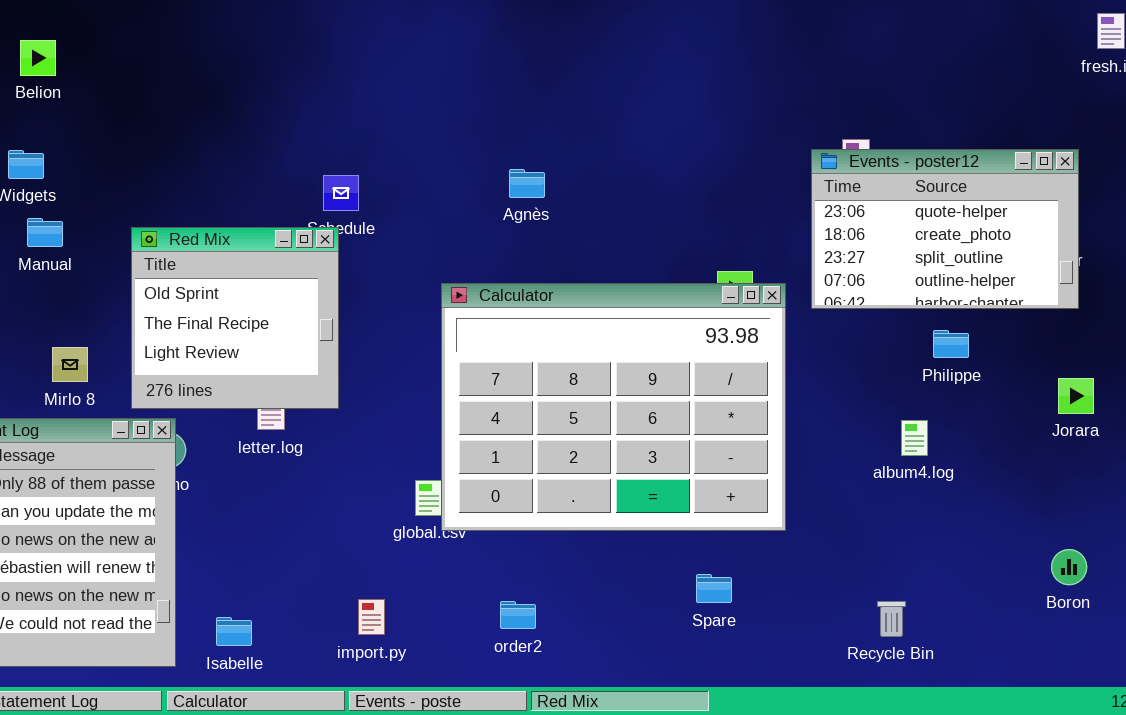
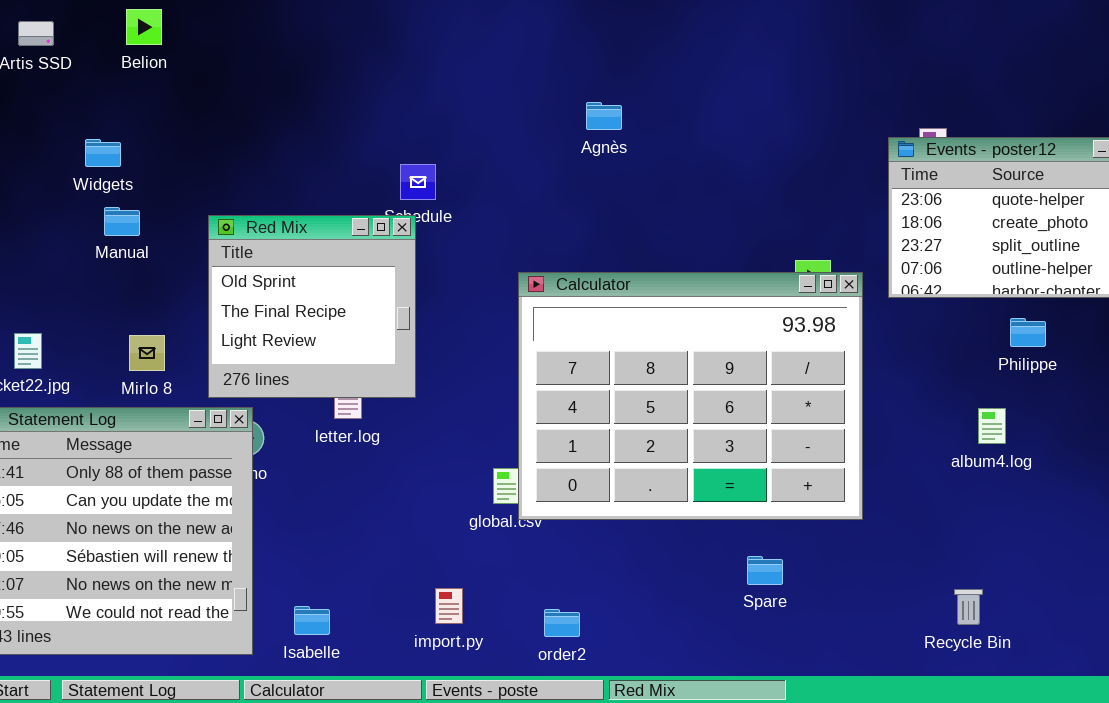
Belion: [20,40,56,76] -> [126,9,162,45], moved
Agnès: [509,169,545,198] -> [586,102,622,130], moved
Spare: [696,574,732,603] -> [747,556,783,585], moved
order2: [500,601,536,629] -> [544,609,580,637], moved

